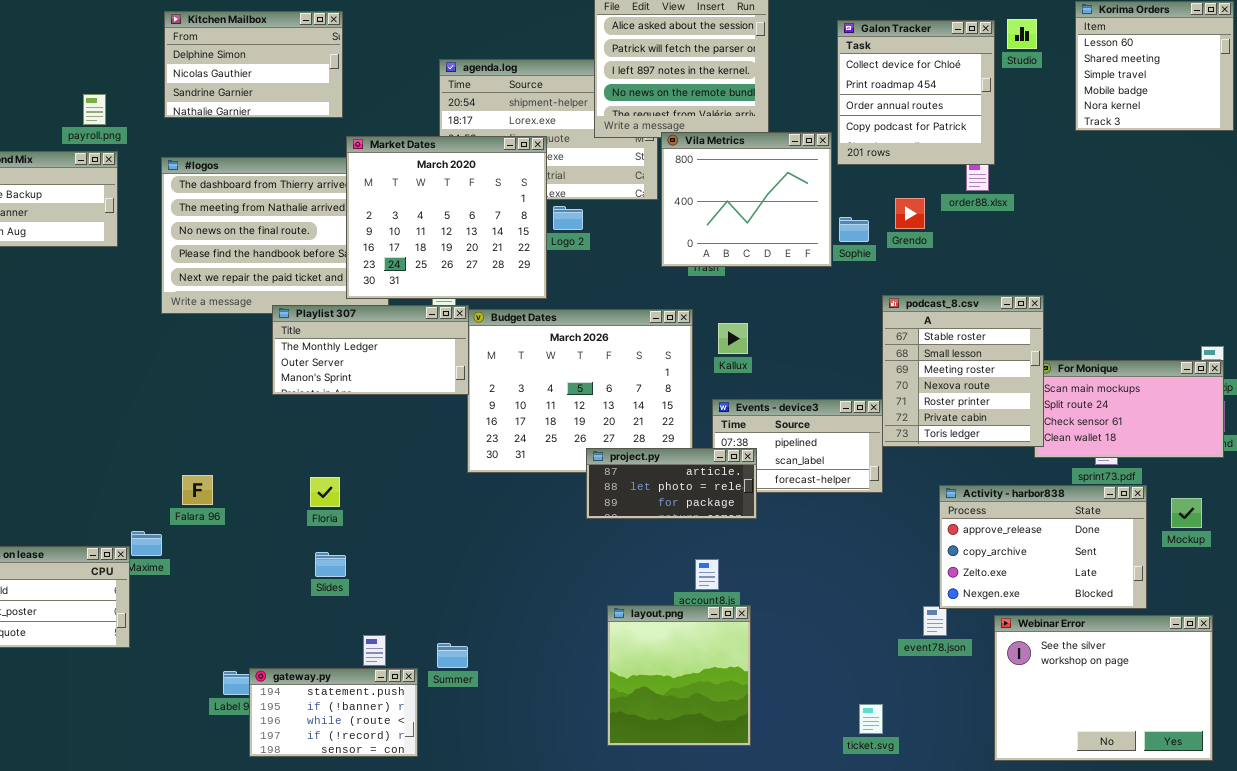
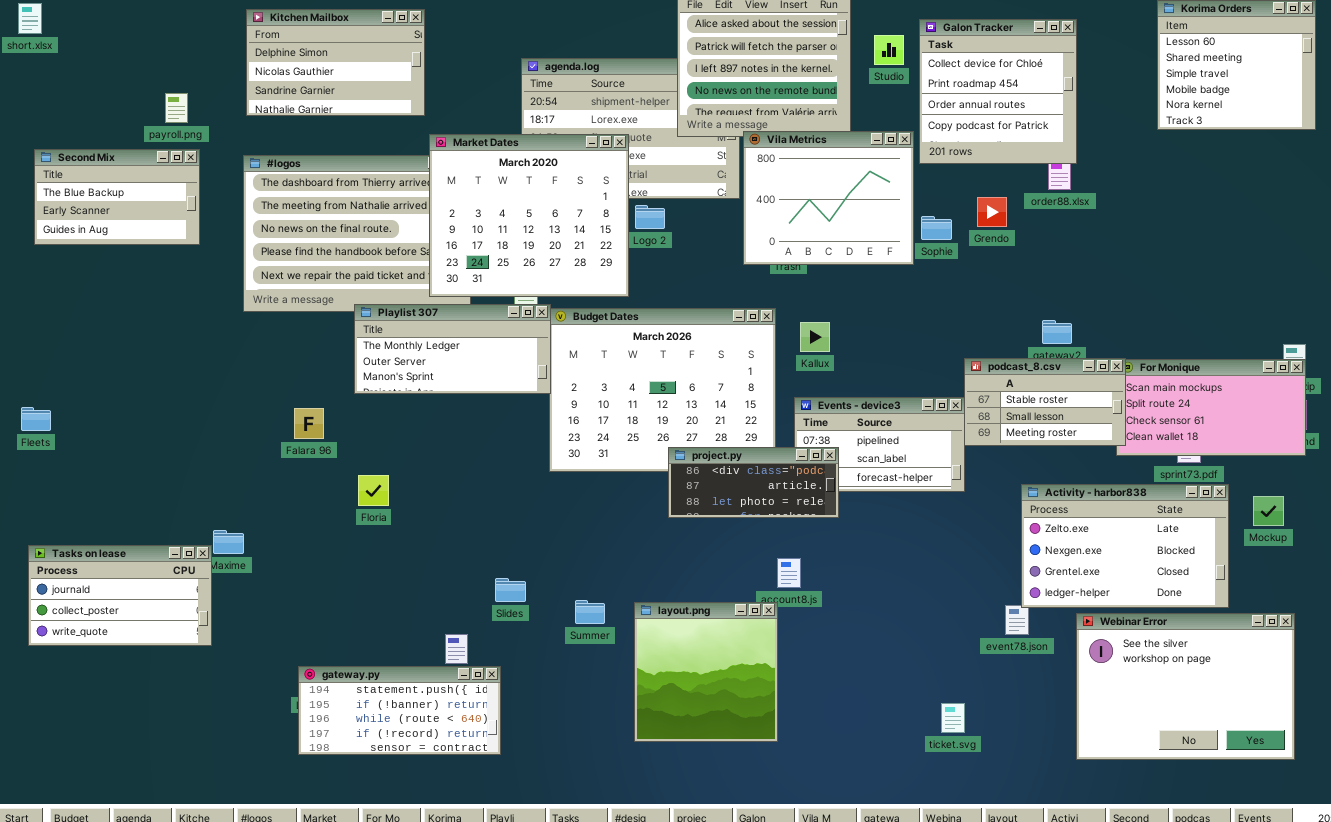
Studio: [1007,19,1037,49] -> [874,35,904,65], moved
podcast_8.csv: [882,295,1044,447] -> [964,358,1126,446], resized
project.py: [586,448,757,519] -> [668,447,839,518], scrolled up 1 row
Falara 96: [182,475,213,505] -> [294,408,324,439], moved
Floria: [310,477,340,507] -> [358,475,389,506], moved
Activity - harbor838: [939,485,1147,609] -> [1021,484,1229,608], scrolled down 2 rows
Slides: [315,552,346,577] -> [495,578,526,602], moved
layout.png: [607,605,751,746] -> [634,602,778,742], moved
Summer: [437,643,468,668] -> [575,600,605,624], moved
gateway.py: [249,668,418,757] -> [298,666,501,755], resized

